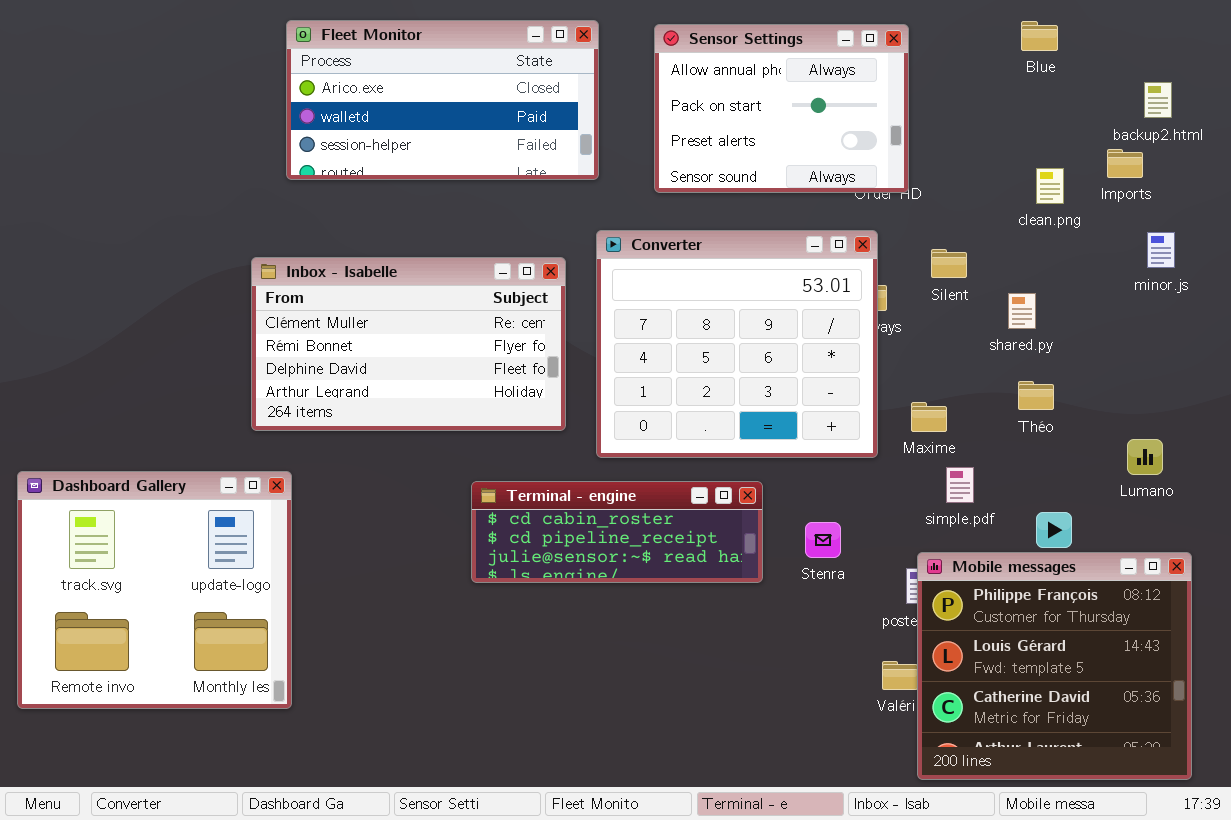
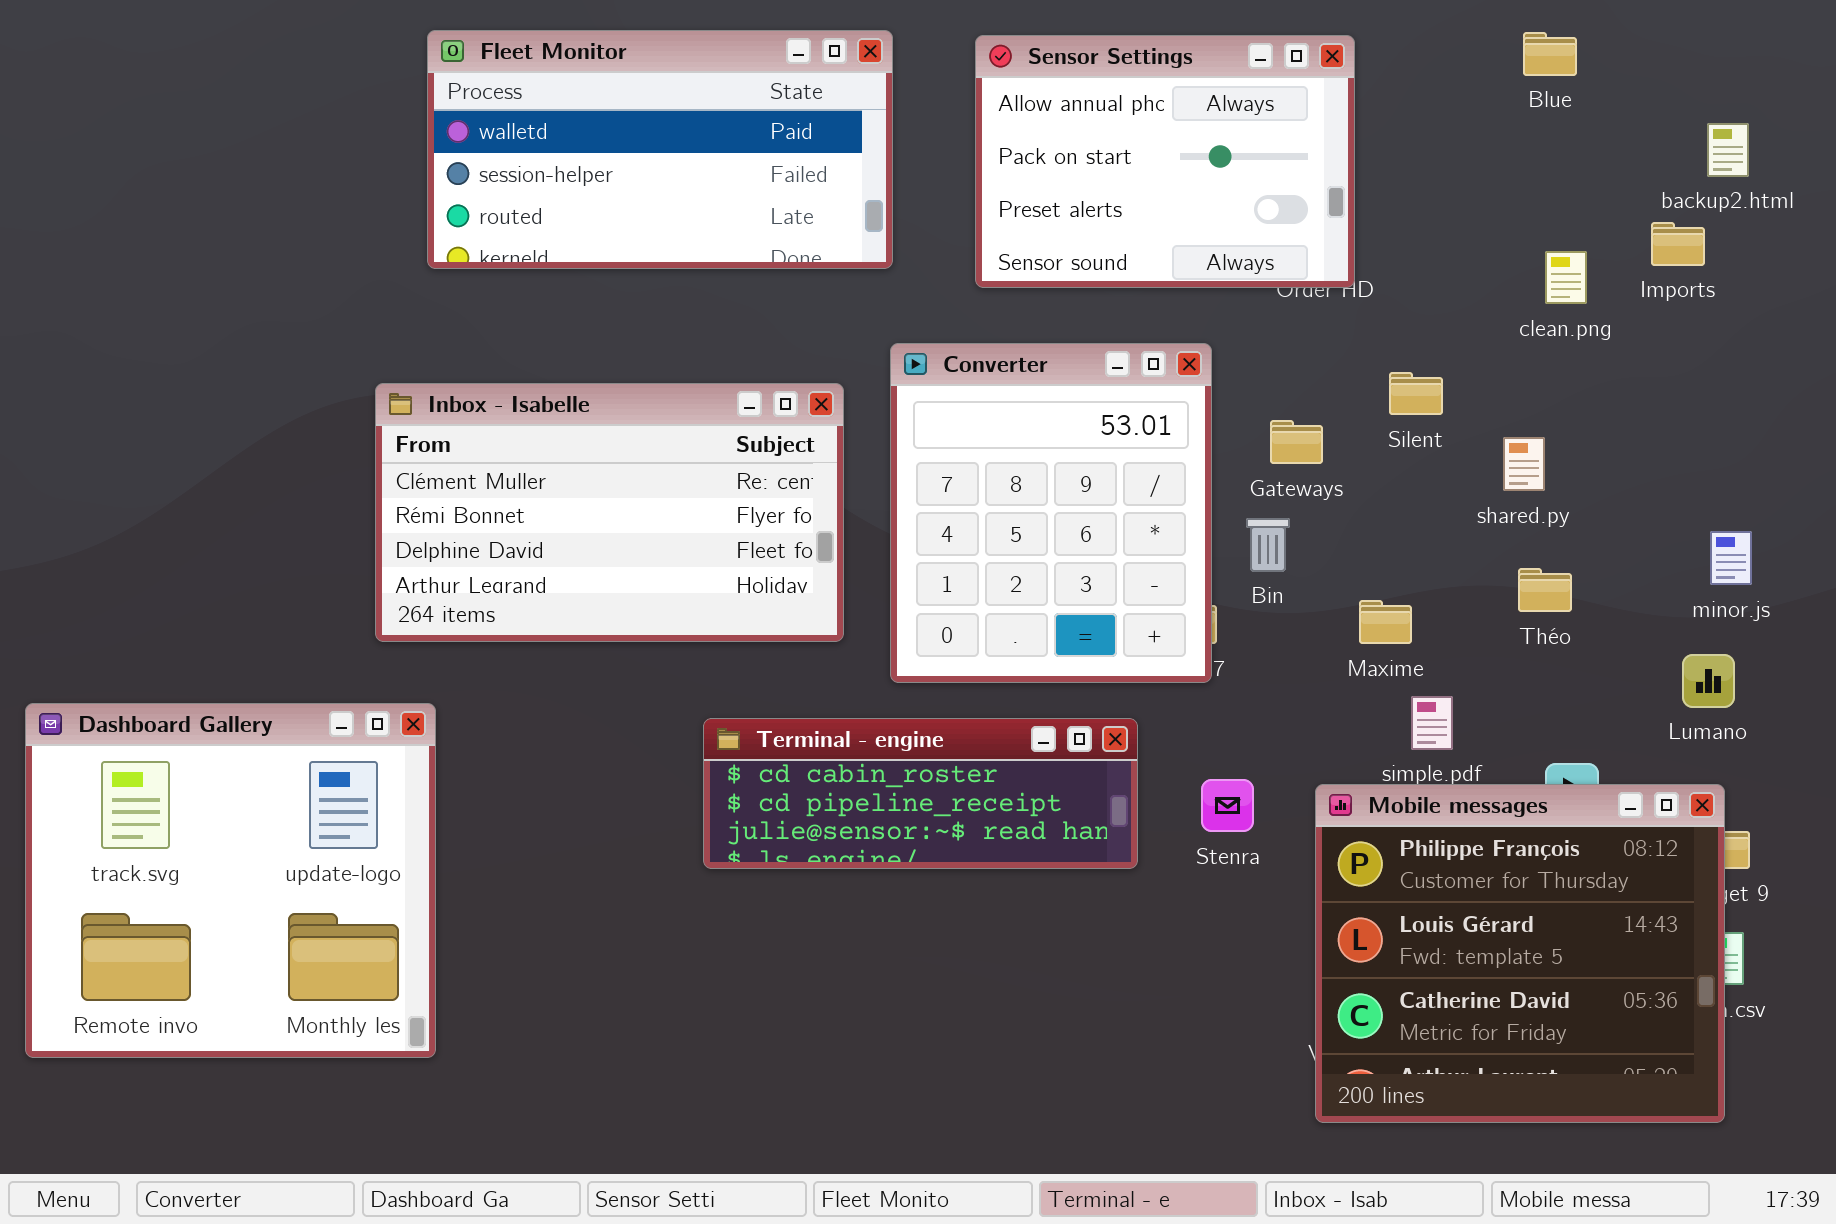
Fleet Monitor: [286,20,599,180] -> [427,30,893,269], scrolled down 1 row
Converter: [596,230,878,458] -> [890,343,1212,683], resized
minor.js: [1147,232,1175,268] -> [1710,531,1752,585], moved
Mobile messages: [917,552,1192,780] -> [1315,784,1725,1123], moved

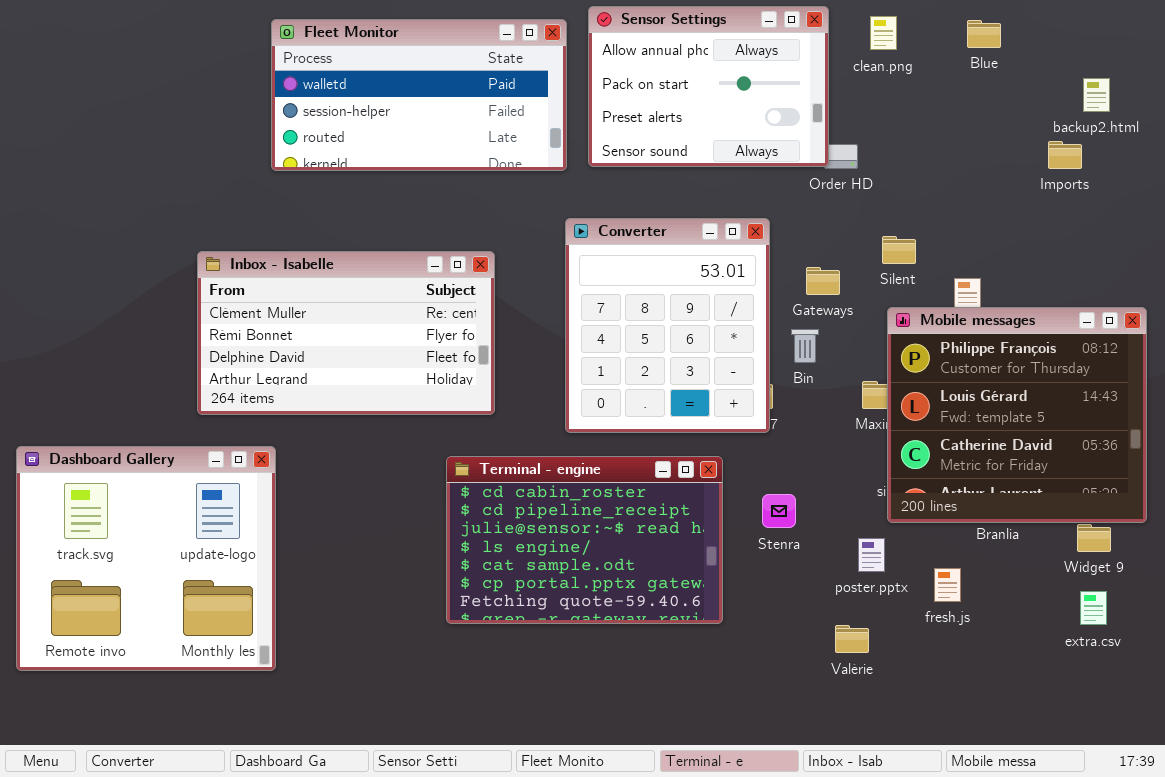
Sensor Settings: [975,35,1355,288] -> [588,6,829,167], moved
clean.png: [1545,251,1587,304] -> [870,16,897,50], moved
Inbox - Isabelle: [375,383,844,642] -> [197,251,495,415], moved
Terminal - engine: [703,718,1138,869] -> [446,456,723,624], resized
Mobile messages: [1315,784,1725,1123] -> [887,307,1147,523], moved

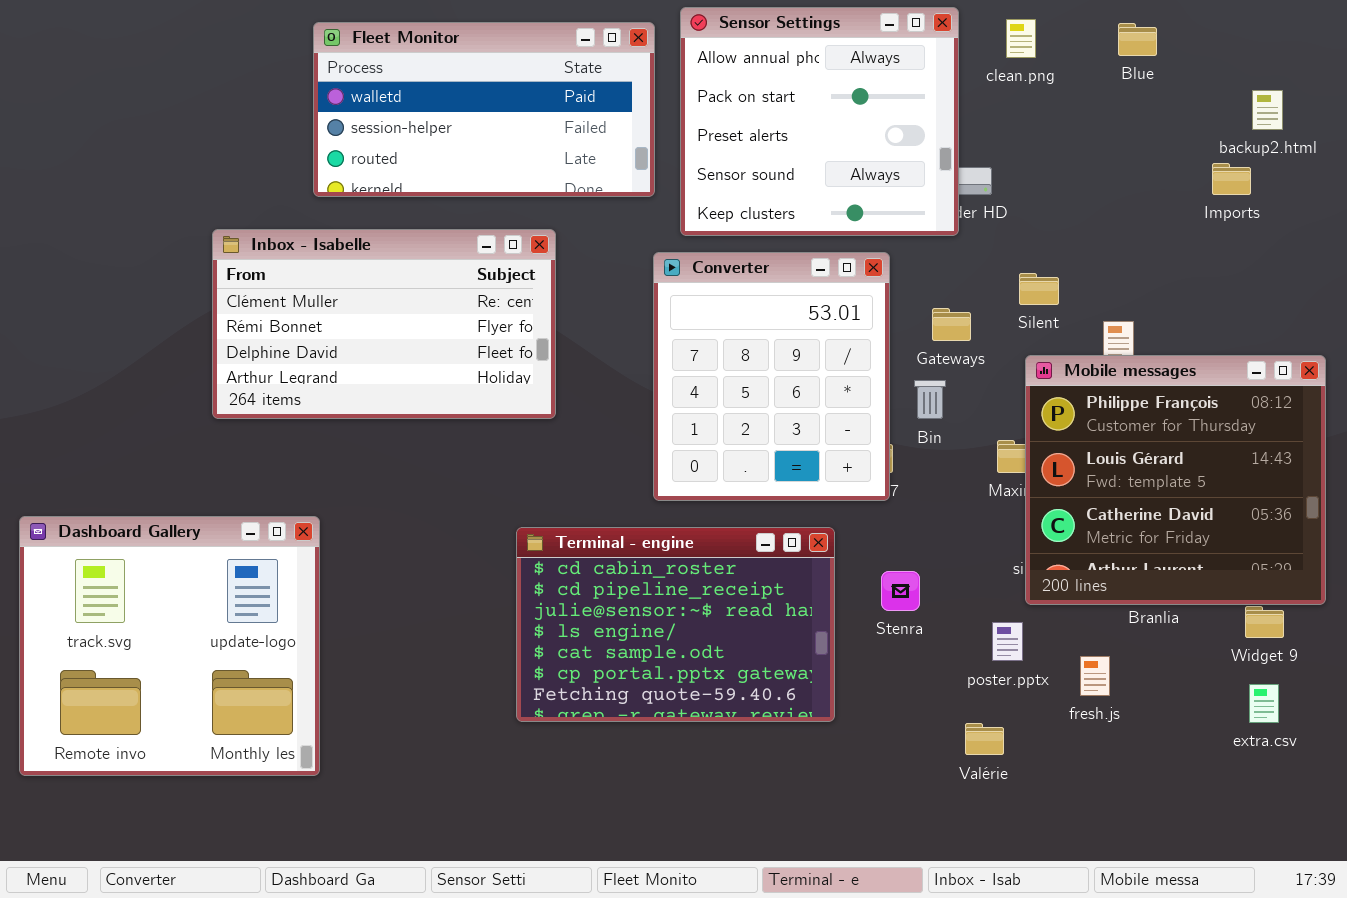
Sensor Settings: [588,6,829,167] -> [680,7,959,236], resized
Inbox - Isabelle: [197,251,495,415] -> [212,229,556,419], moved

